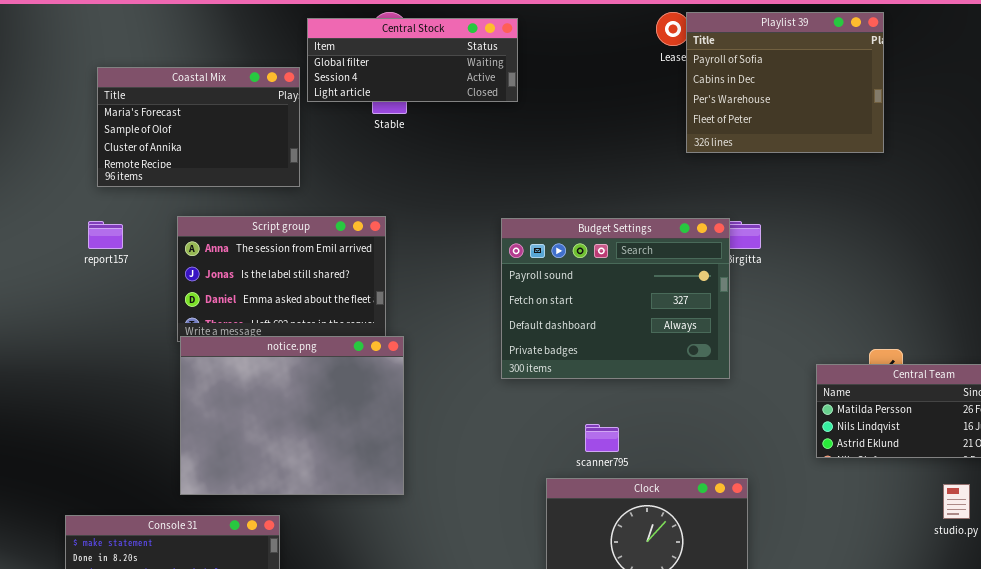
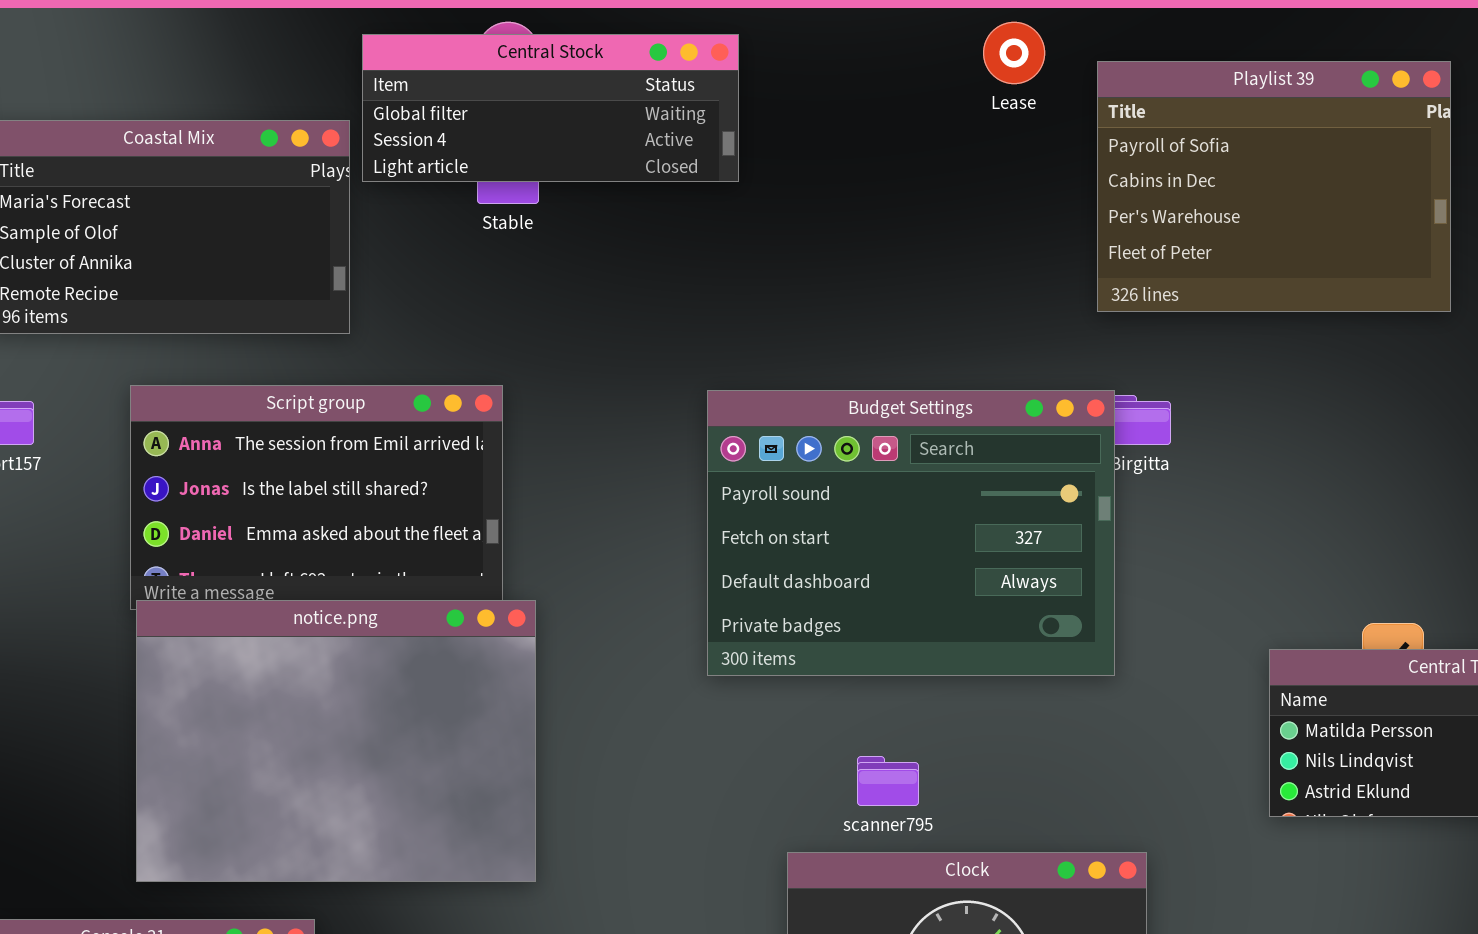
Playlist 39: [686,12,884,153] -> [1097,61,1451,312], moved

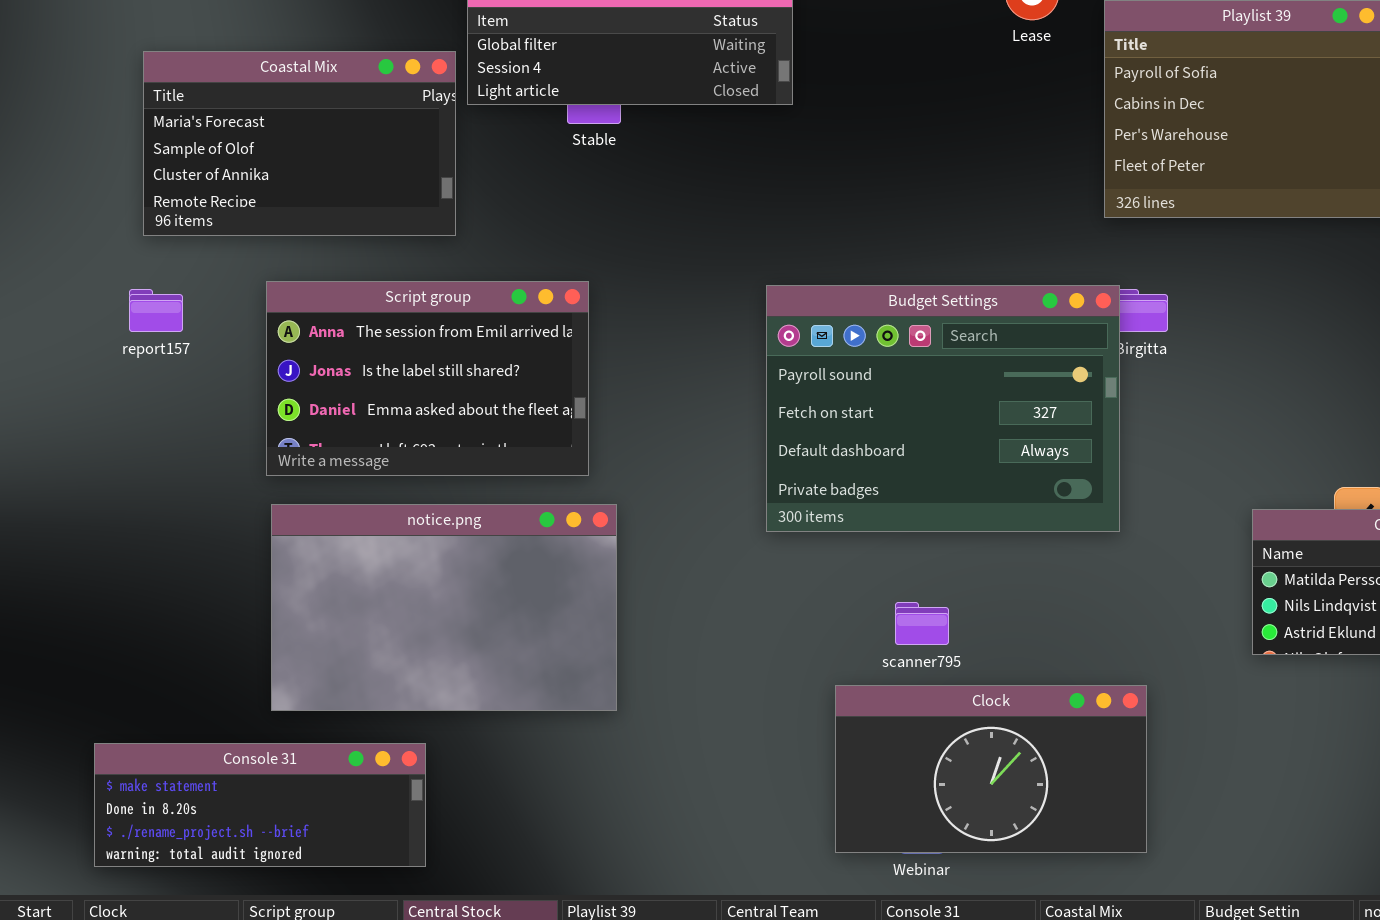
notice.png: [136,600,536,882] -> [271,504,617,711], resized

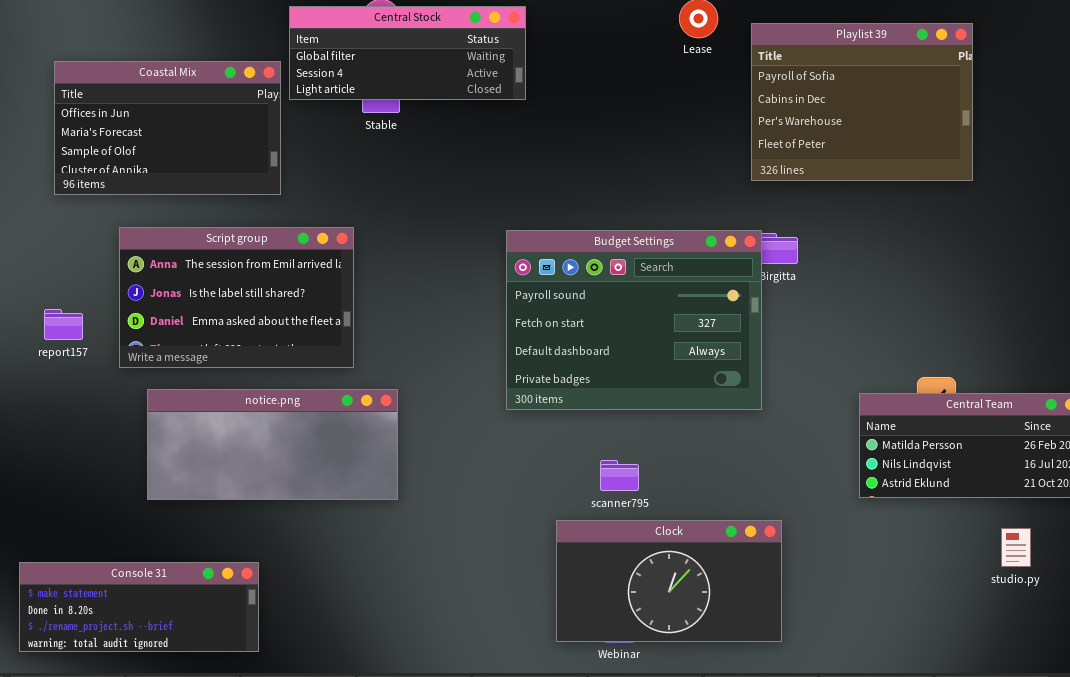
Coastal Mix: [143,51,456,236] -> [54,61,281,195], scrolled up 1 row
Script group: [266,281,589,476] -> [119,227,354,368], moved
report157: [129,289,183,332] -> [44,309,83,340], moved
notice.png: [271,504,617,711] -> [147,389,398,500], resized

